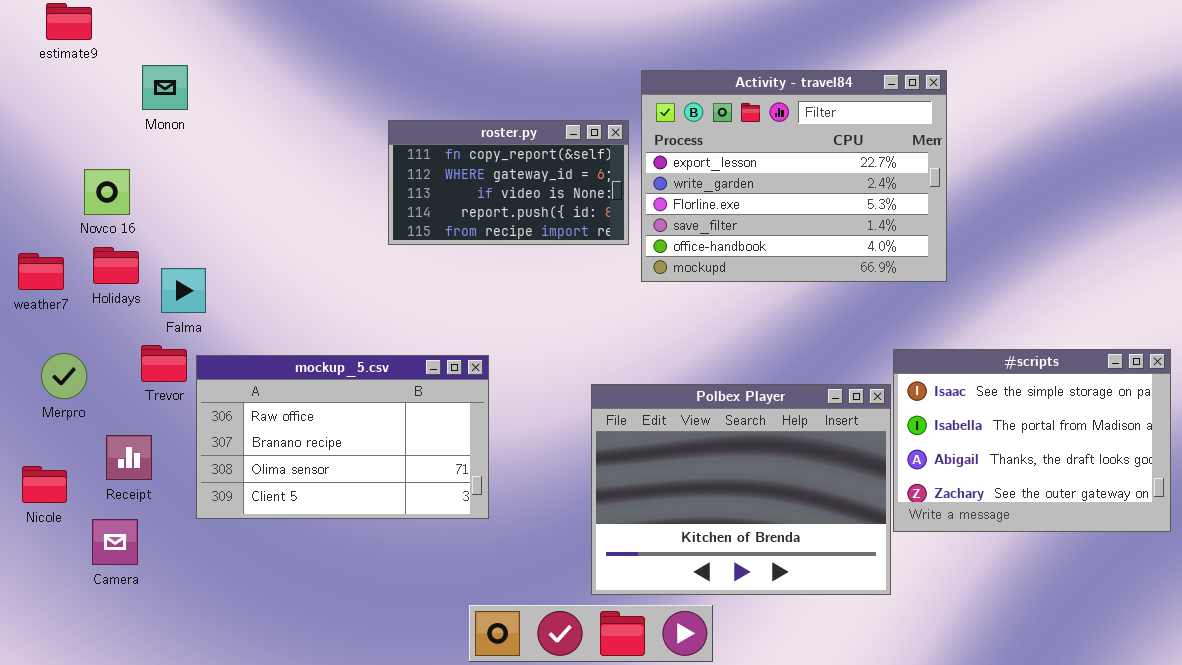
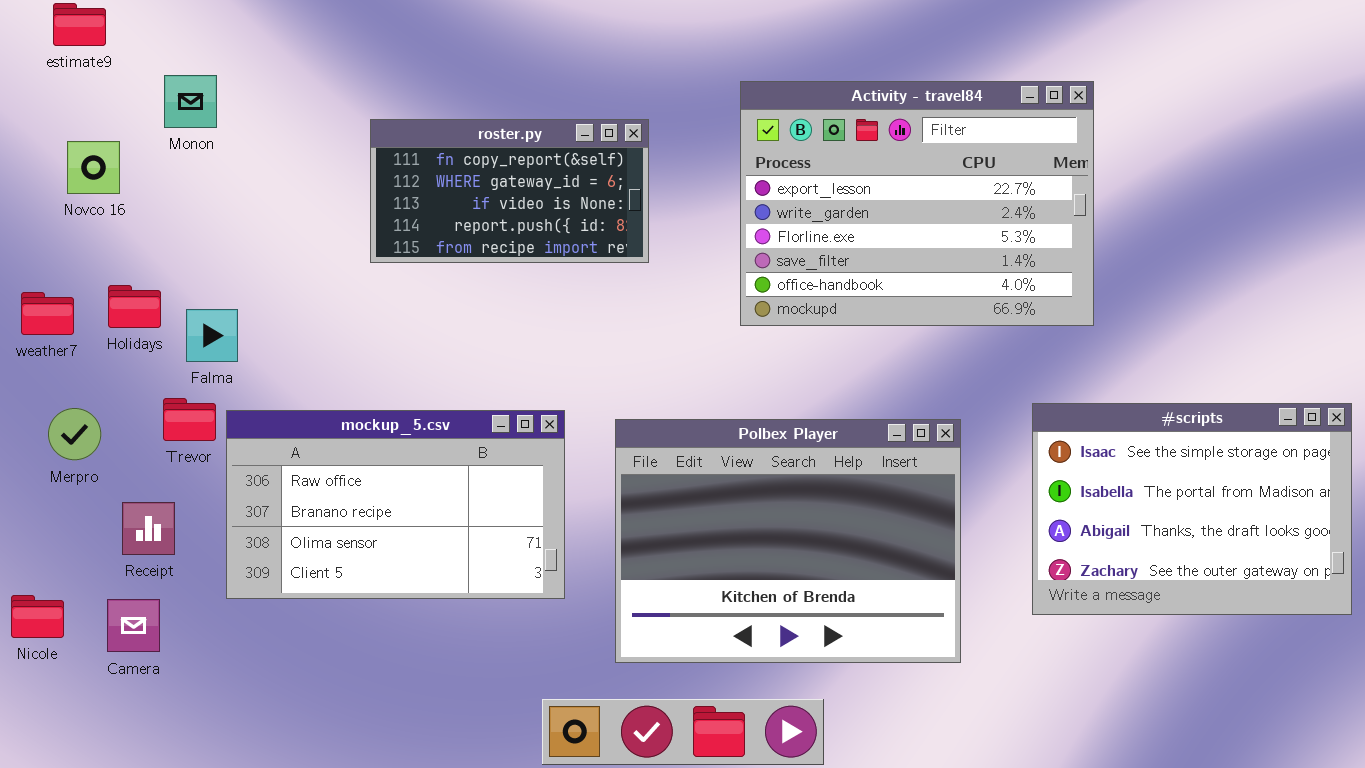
roster.py: [388,120,629,245] -> [370,119,649,263], moved
Novco 16: [84,169,130,215] -> [67,141,120,194], moved
Polbex Player: [591,384,891,595] -> [615,419,961,663], moved
Nicole: [22,466,67,503] -> [11,595,64,638], moved

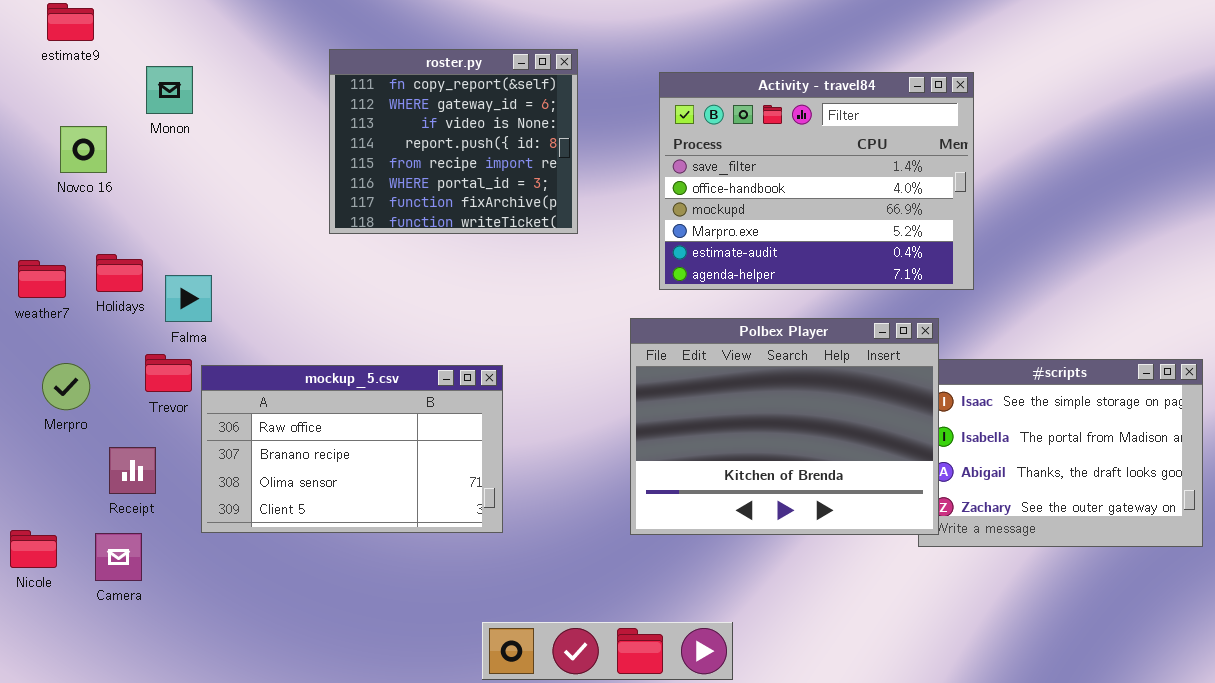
Activity - travel84: [740,81,1094,326] -> [659,72,974,290], scrolled down 3 rows
roster.py: [370,119,649,263] -> [329,49,578,234], resized
Polbex Player: [615,419,961,663] -> [630,318,939,535], moved

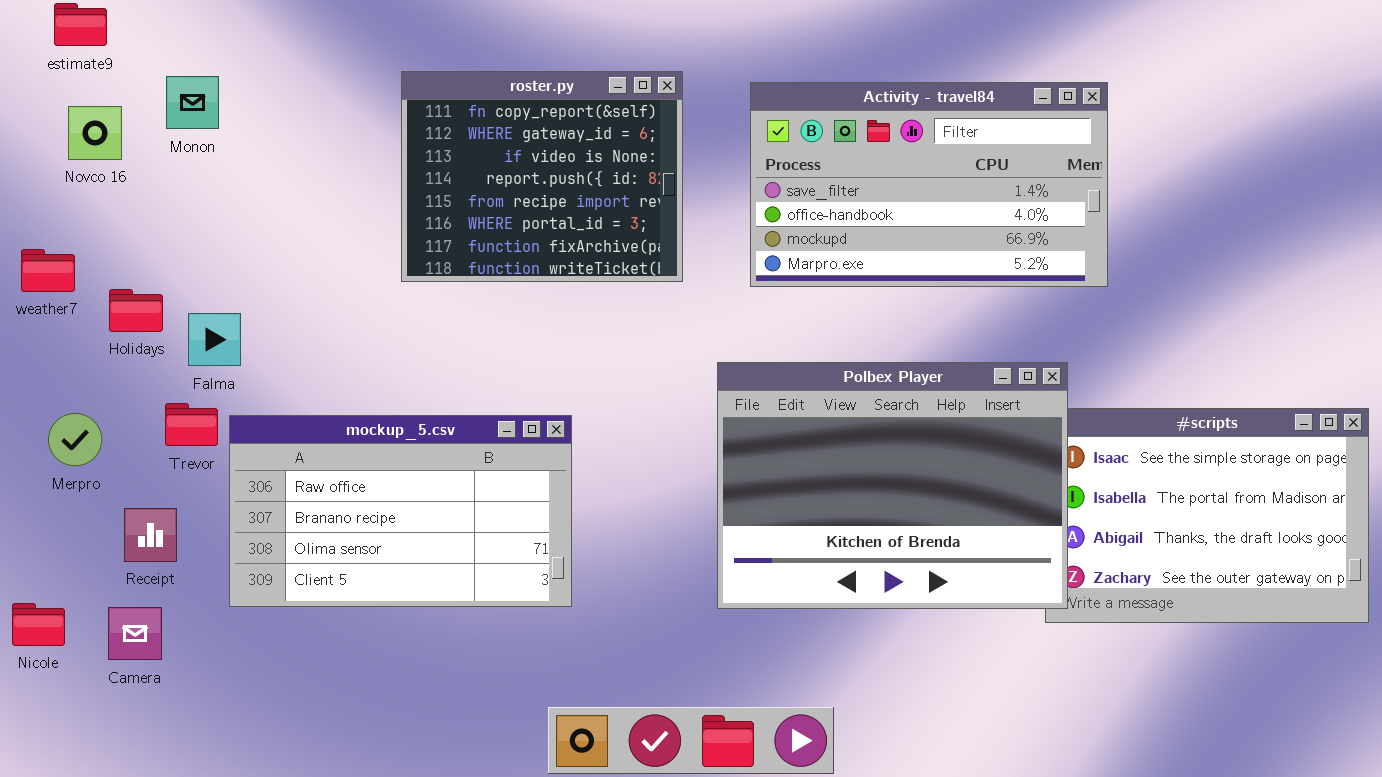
roster.py: [329,49,578,234] -> [401,71,683,282], moved
Activity - travel84: [659,72,974,290] -> [750,82,1108,287], resized
Novco 16: [60,126,107,173] -> [68,106,122,160], moved
weather7: [18,260,66,298] -> [21,249,75,292], moved

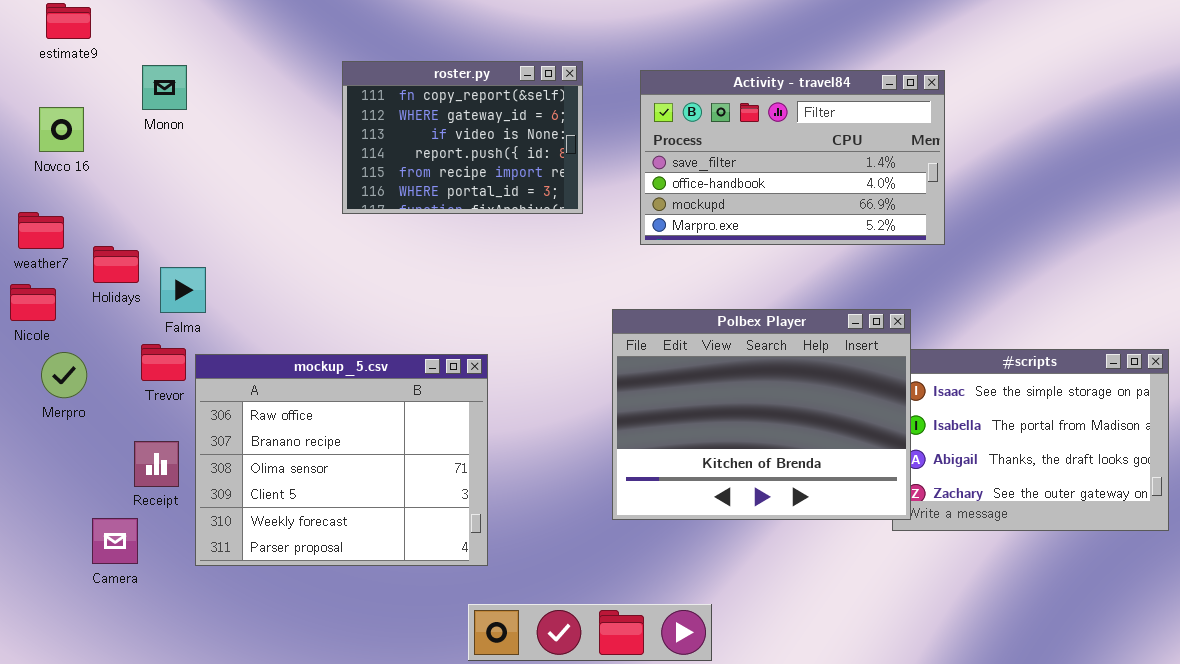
roster.py: [401,71,683,282] -> [342,61,583,214], resized
Novco 16: [68,106,122,160] -> [39,107,84,152], moved
mockup_5.csv: [229,415,572,607] -> [195,354,488,566], resized
Receipt: [124,508,177,562] -> [134,441,179,487], moved
Nicole: [12,603,65,646] -> [10,284,56,321], moved

